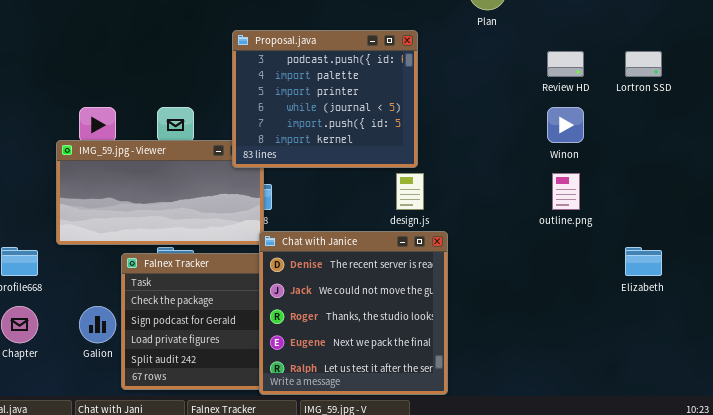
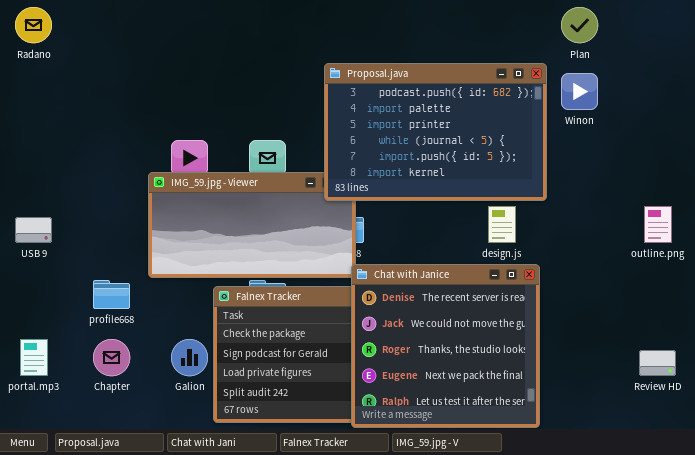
Proposal.java: [232,30,418,168] -> [324,63,547,201], resized
Review HD: [547,51,584,77] -> [639,350,676,376], moved
Winon: [547,107,584,143] -> [561,73,598,110], moved

